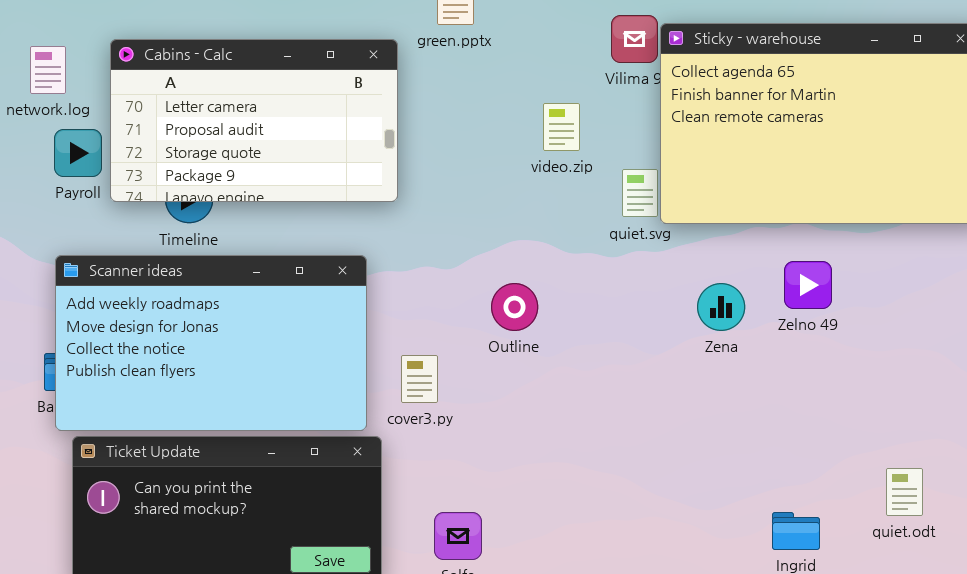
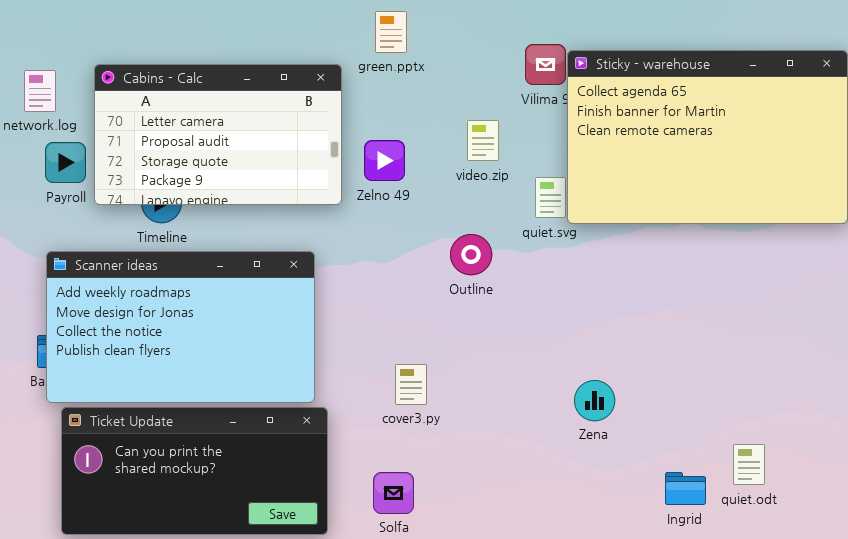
Zelno 49: [784,261,832,309] -> [364,140,405,181], moved
Outline: [491,283,538,331] -> [450,234,492,275], moved
Zena: [697,283,745,331] -> [574,380,615,421], moved
cover3.py: [401,355,438,403] -> [395,364,427,405], moved
quiet.odt: [886,468,923,516] -> [733,444,765,485], moved

